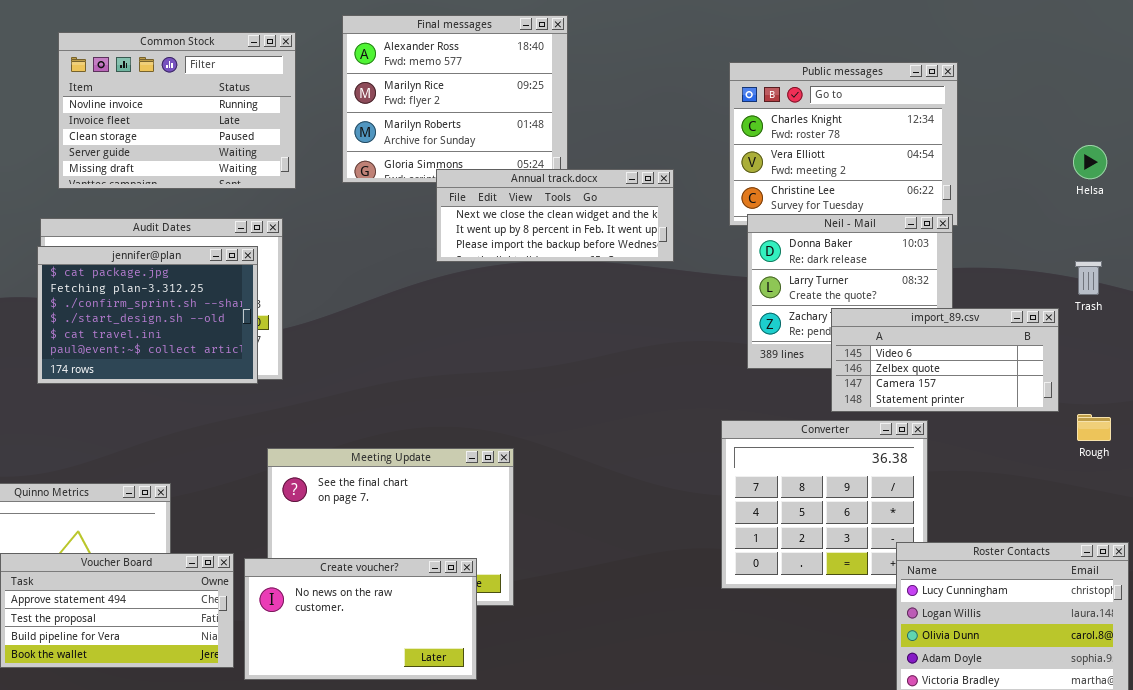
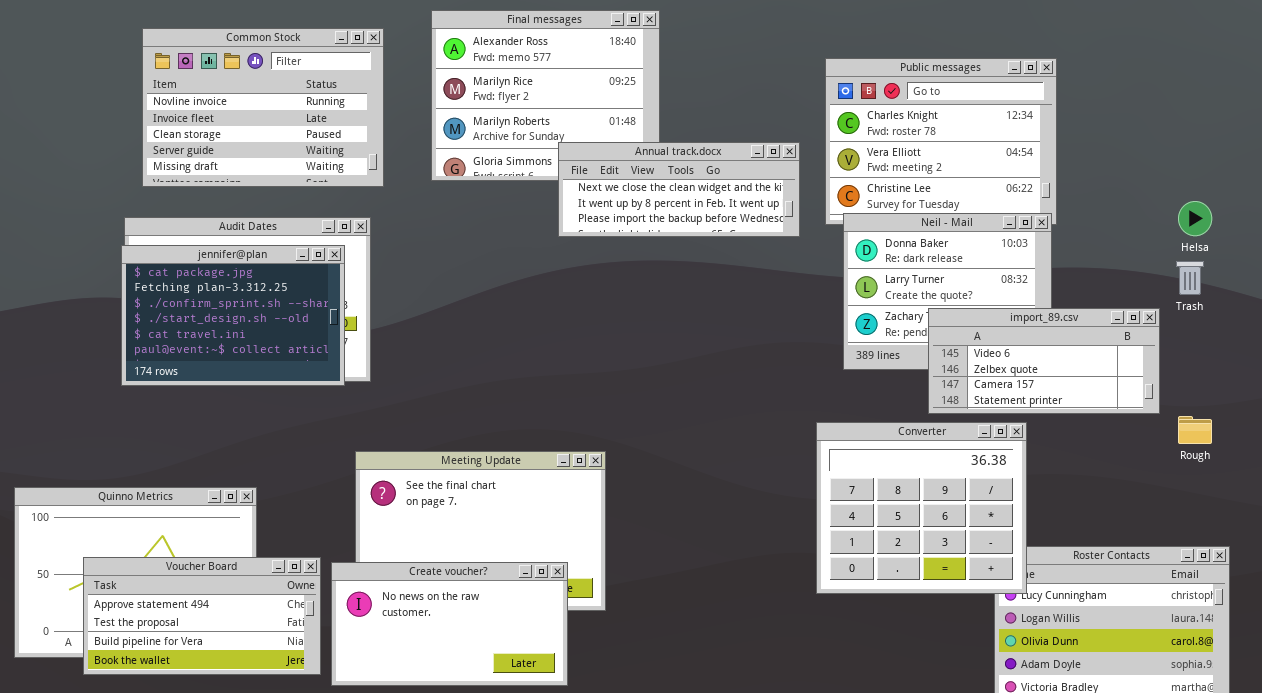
Helsa: [1073,145,1107,179] -> [1178,201,1212,236], moved
Annual track.docx: [436,169,674,262] -> [558,142,800,237], moved
Converter: [721,420,928,589] -> [816,422,1027,594], raised

